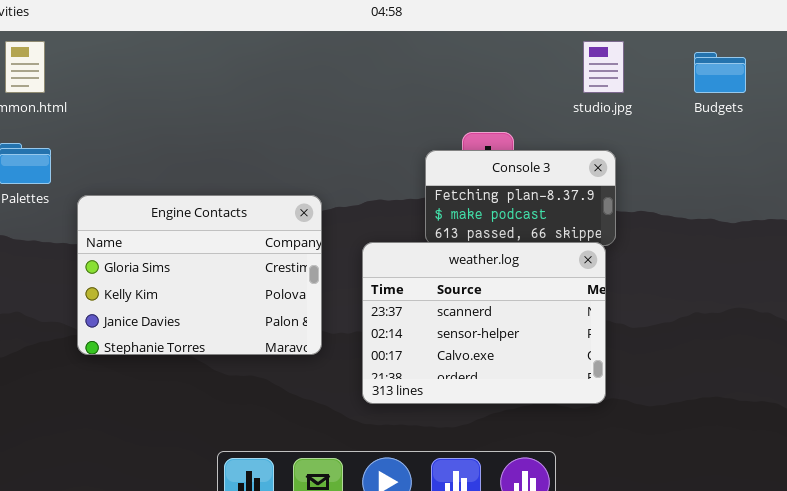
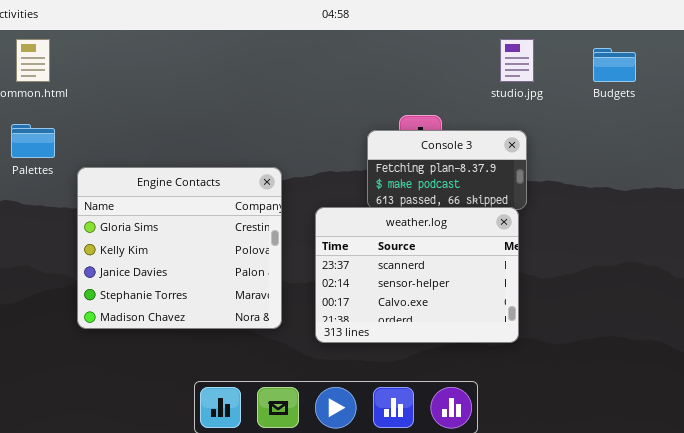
Engine Contacts: [77,195,322,355] -> [77,167,282,329], resized

